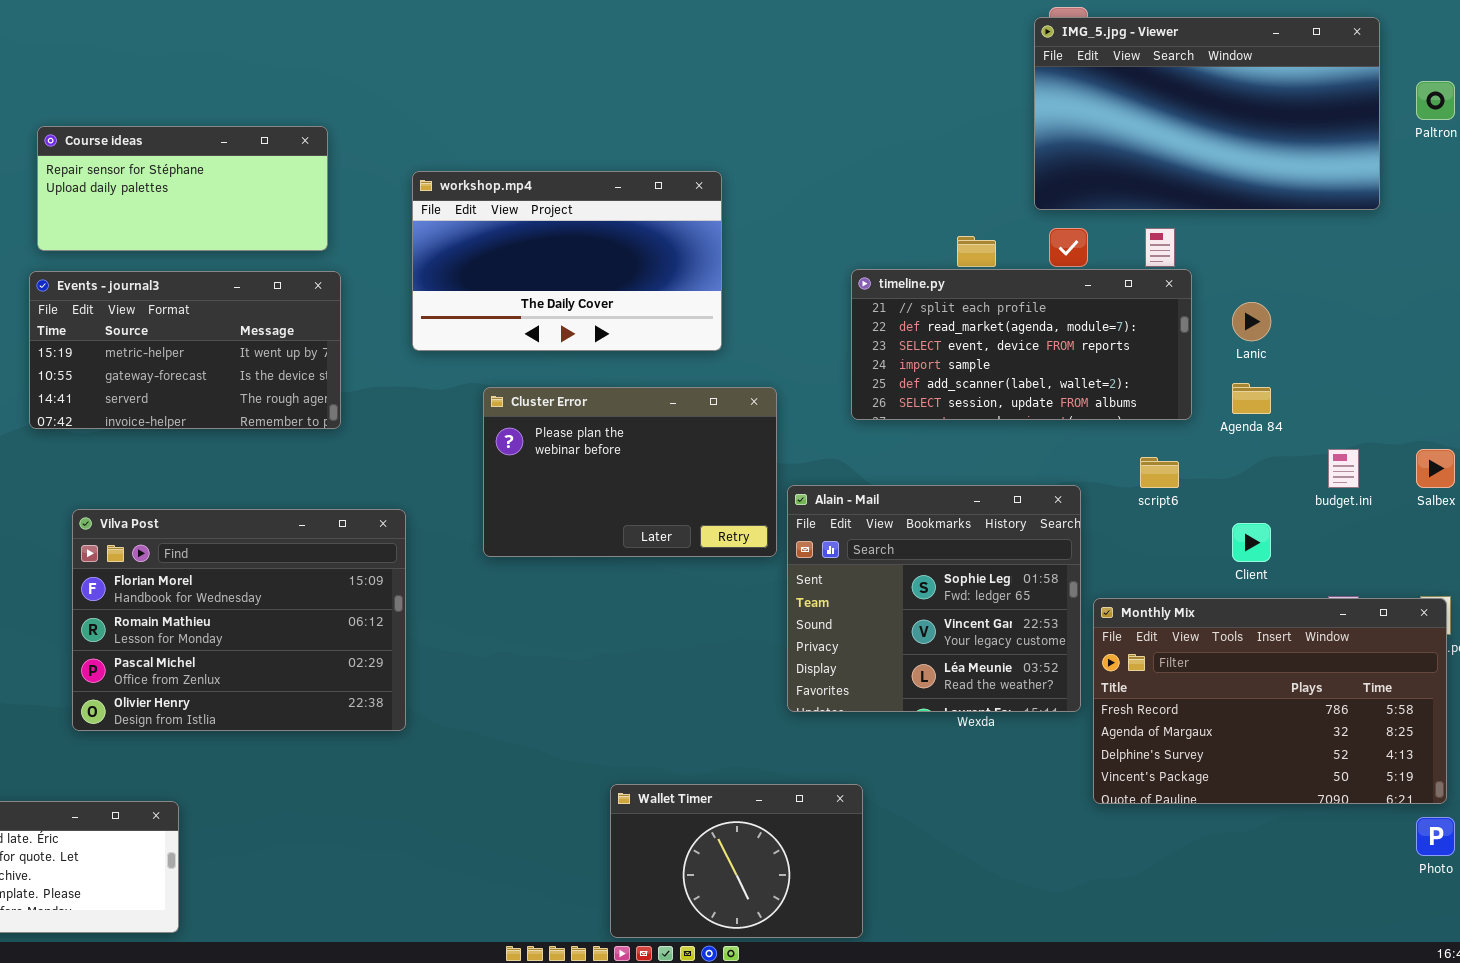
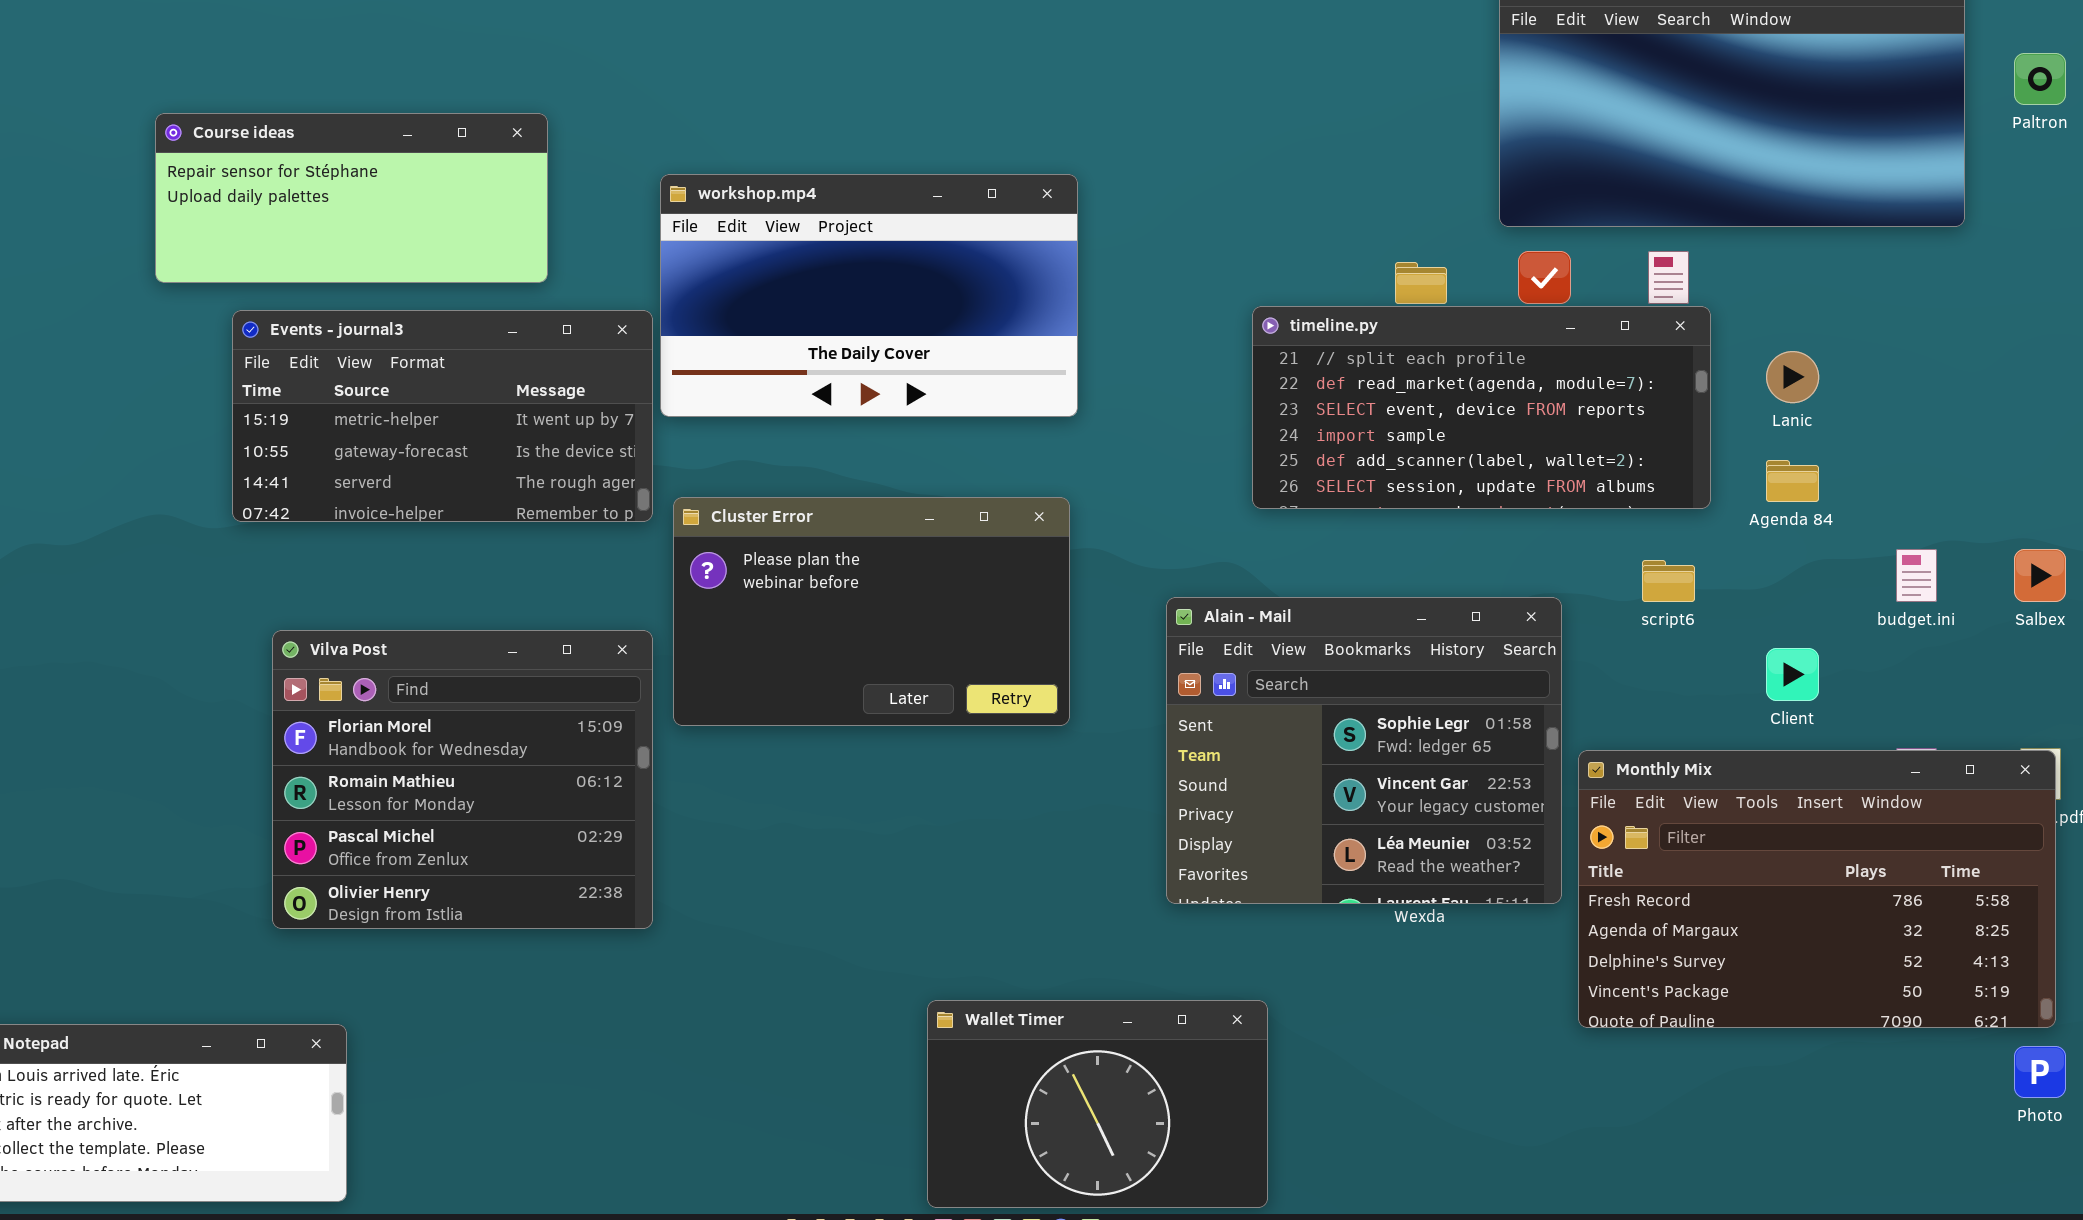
Events - journal3: [29,271,341,429] -> [232,310,653,522], moved
Cluster Error: [483,387,777,557] -> [673,497,1070,726], moved
Vilva Post: [72,509,406,731] -> [272,630,653,929], resized

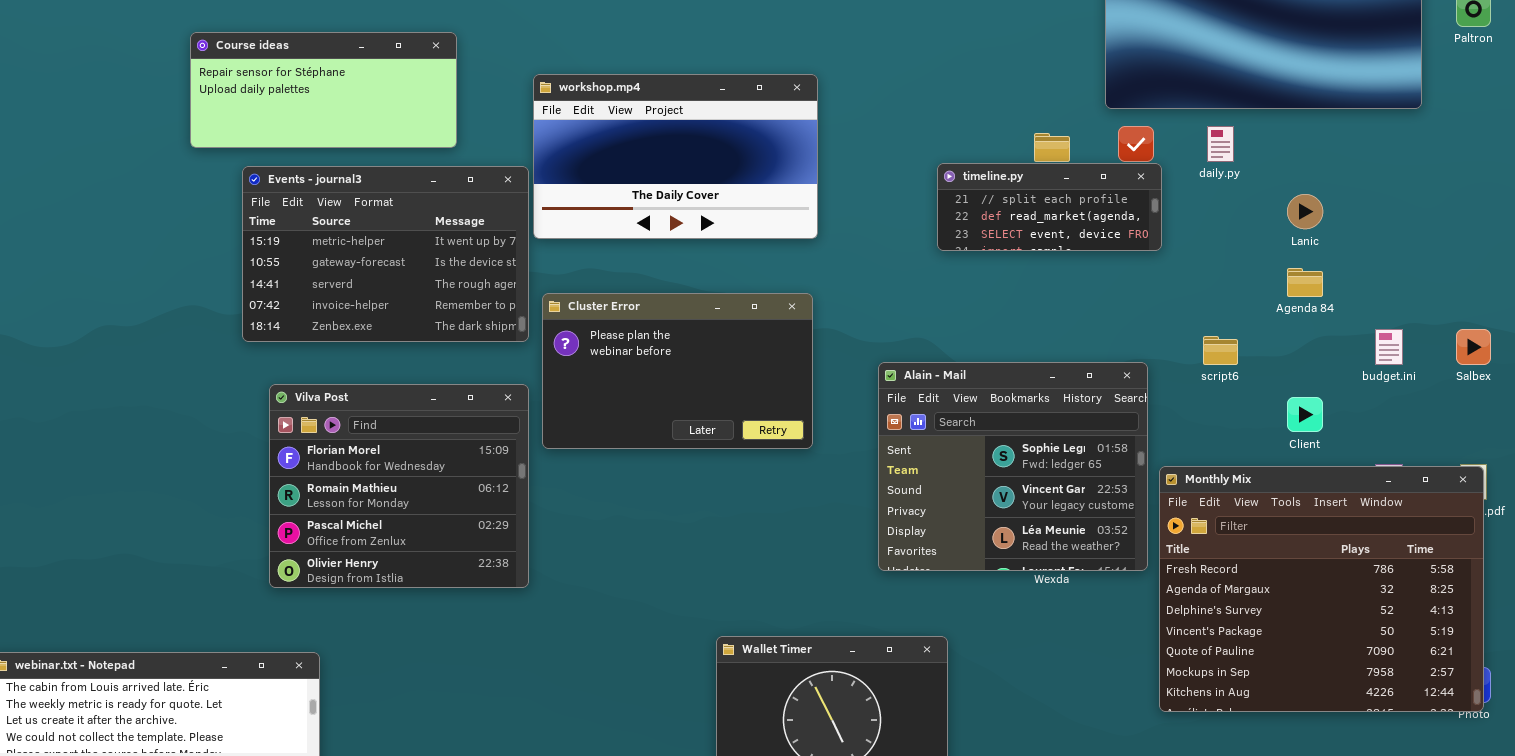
timeline.py: [1252,306,1711,509] -> [937,163,1162,251], resized
Events - journal3: [232,310,653,522] -> [242,166,529,342], resized
Monthly Mix: [1578,750,2056,1028] -> [1159,466,1484,712], resized

